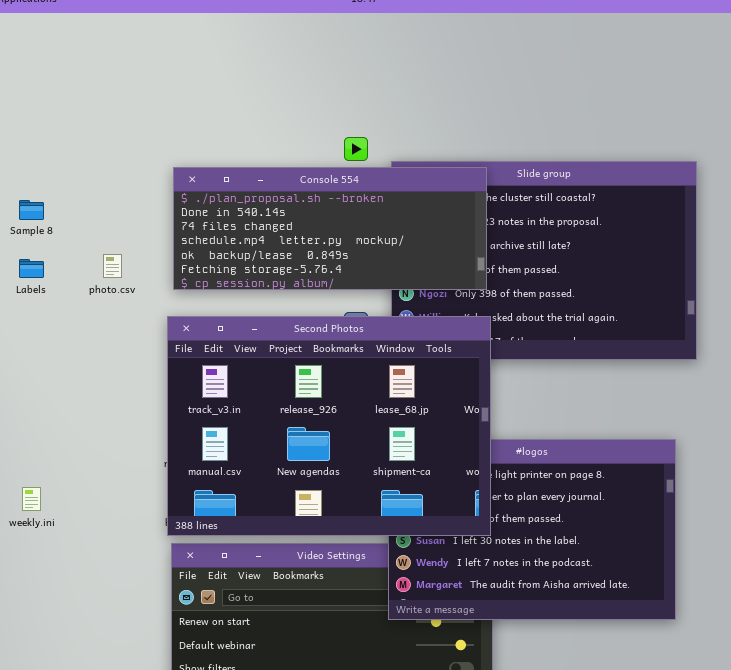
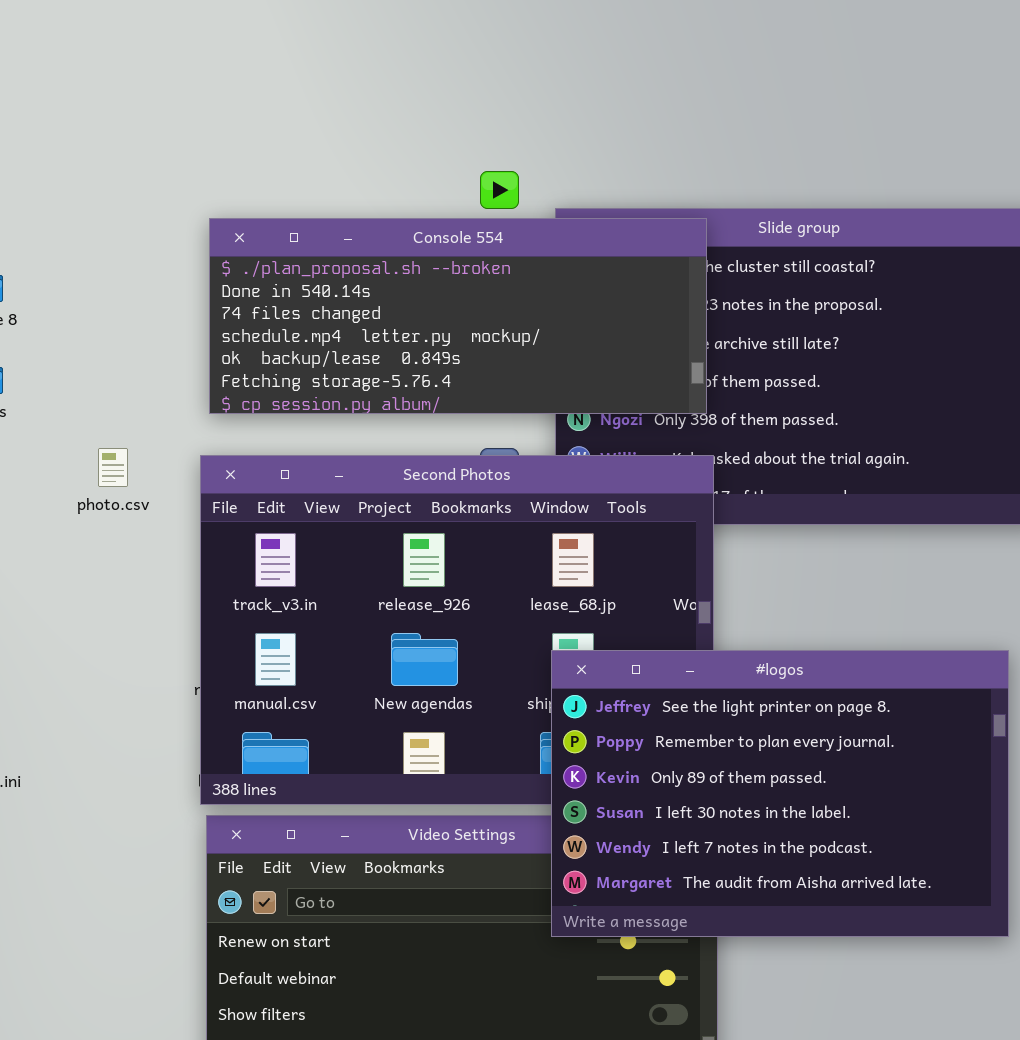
photo.csv: [103,254,122,278] -> [98,448,128,487], moved
#logos: [388,439,676,620] -> [551,650,1009,937], raised

